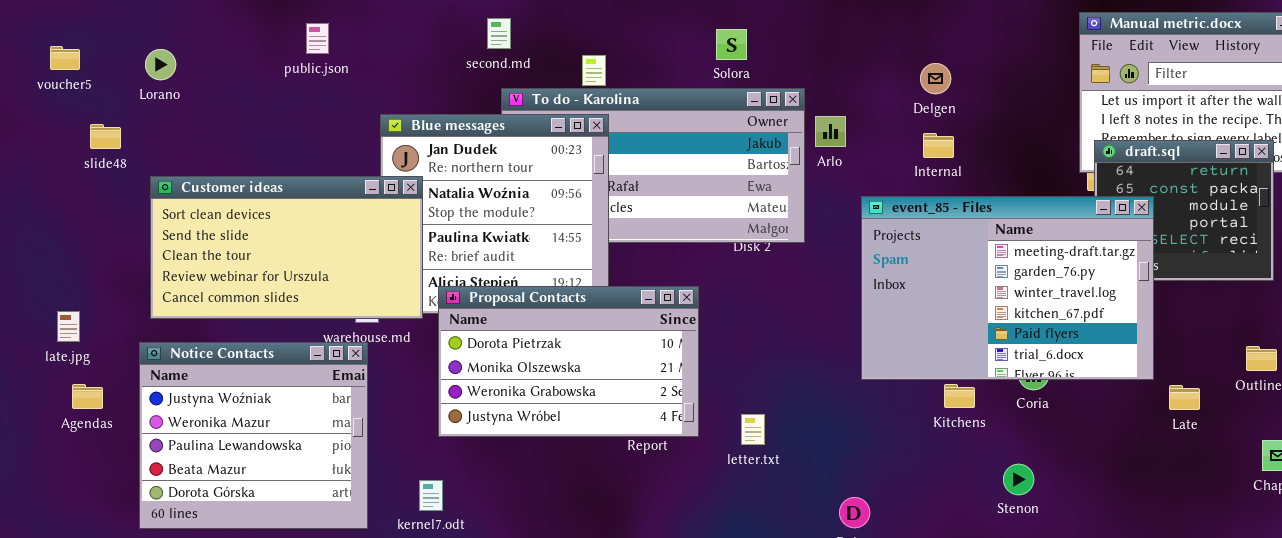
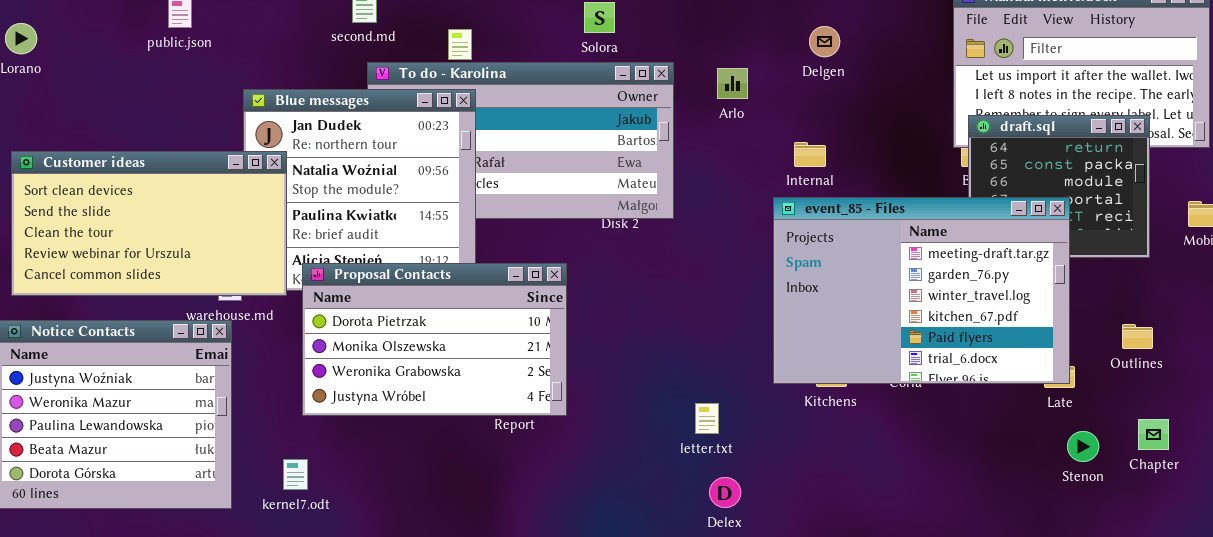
Delgen: [920,63,951,94] -> [809,26,840,57], moved
Arlo: [815,116,846,147] -> [717,68,748,99], moved
Internal: [923,133,954,158] -> [794,142,826,167], moved
event_85 - Files: [861,196,1154,380] -> [773,197,1070,384], moved
letter.txt: [741,414,765,445] -> [695,403,719,434], moved
Stenon: [1003,464,1034,495] -> [1067,431,1099,462], moved

